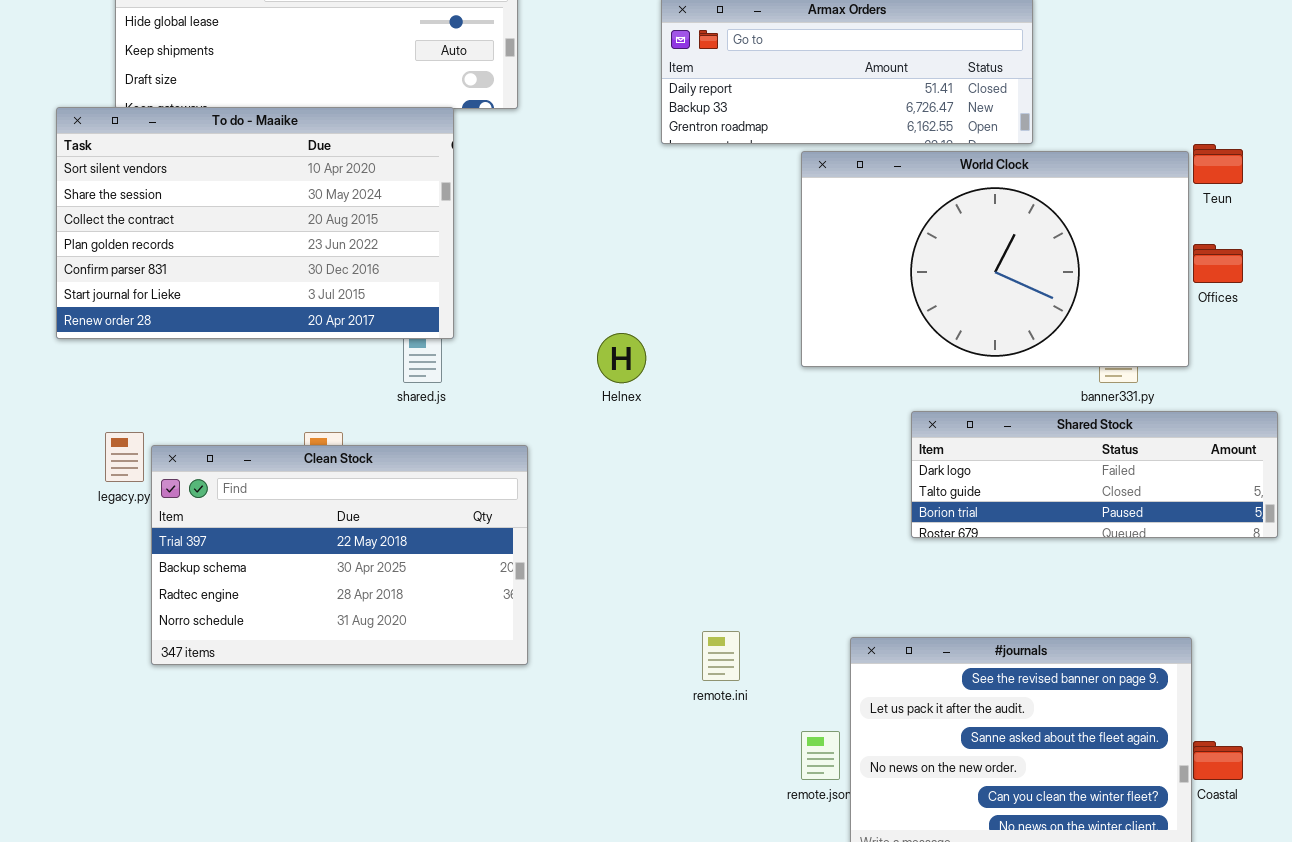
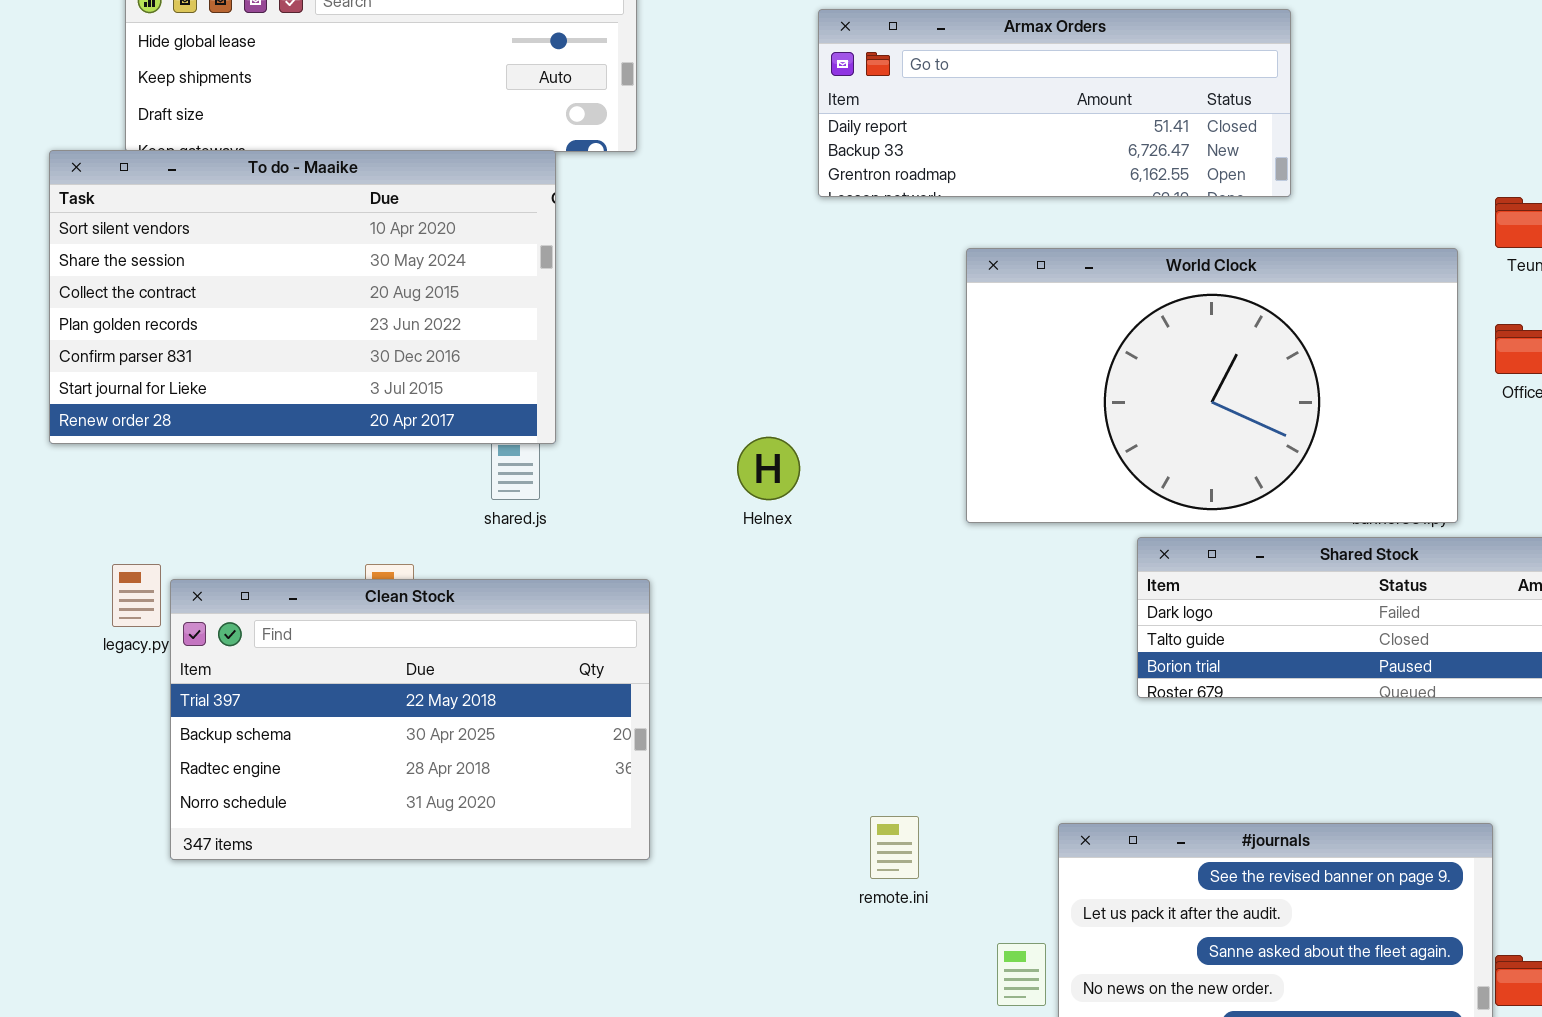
World Clock: [801,151,1189,367] -> [966,248,1458,523], moved

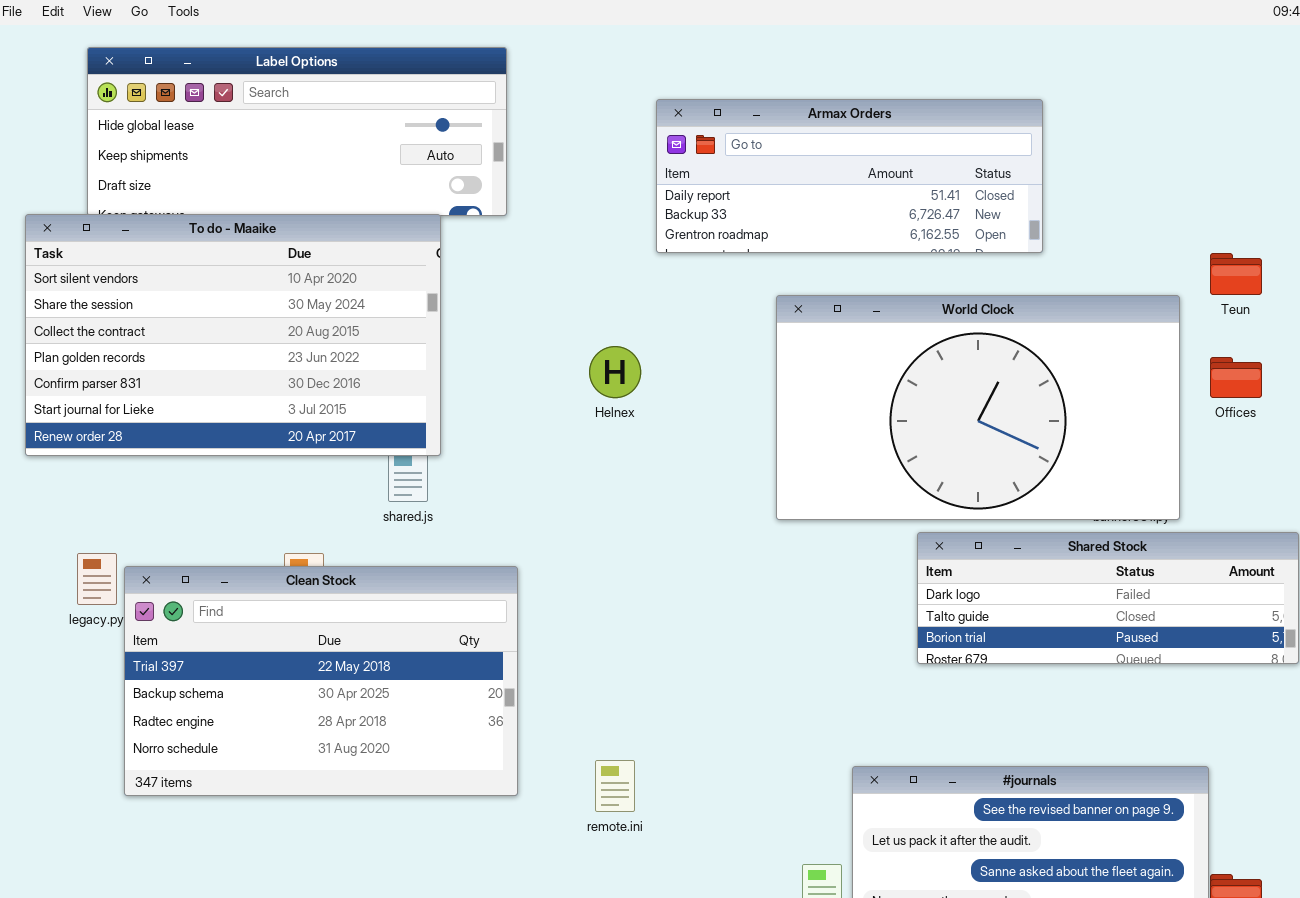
Helnex: [737,437,800,500] -> [589,346,641,398], moved
remote.ini: [870,816,919,879] -> [595,760,635,812], moved

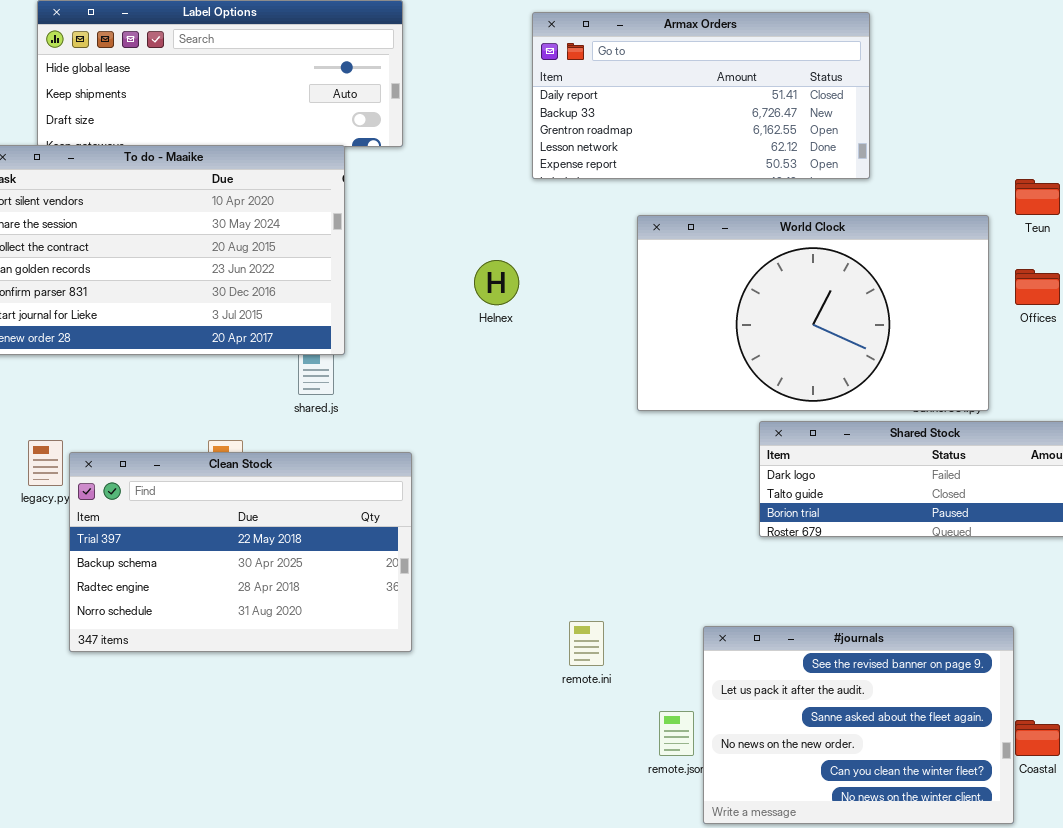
Armax Orders: [656,99,1043,253] -> [532,12,870,179], resized
remote.ini: [595,760,635,812] -> [569,621,604,666], moved

